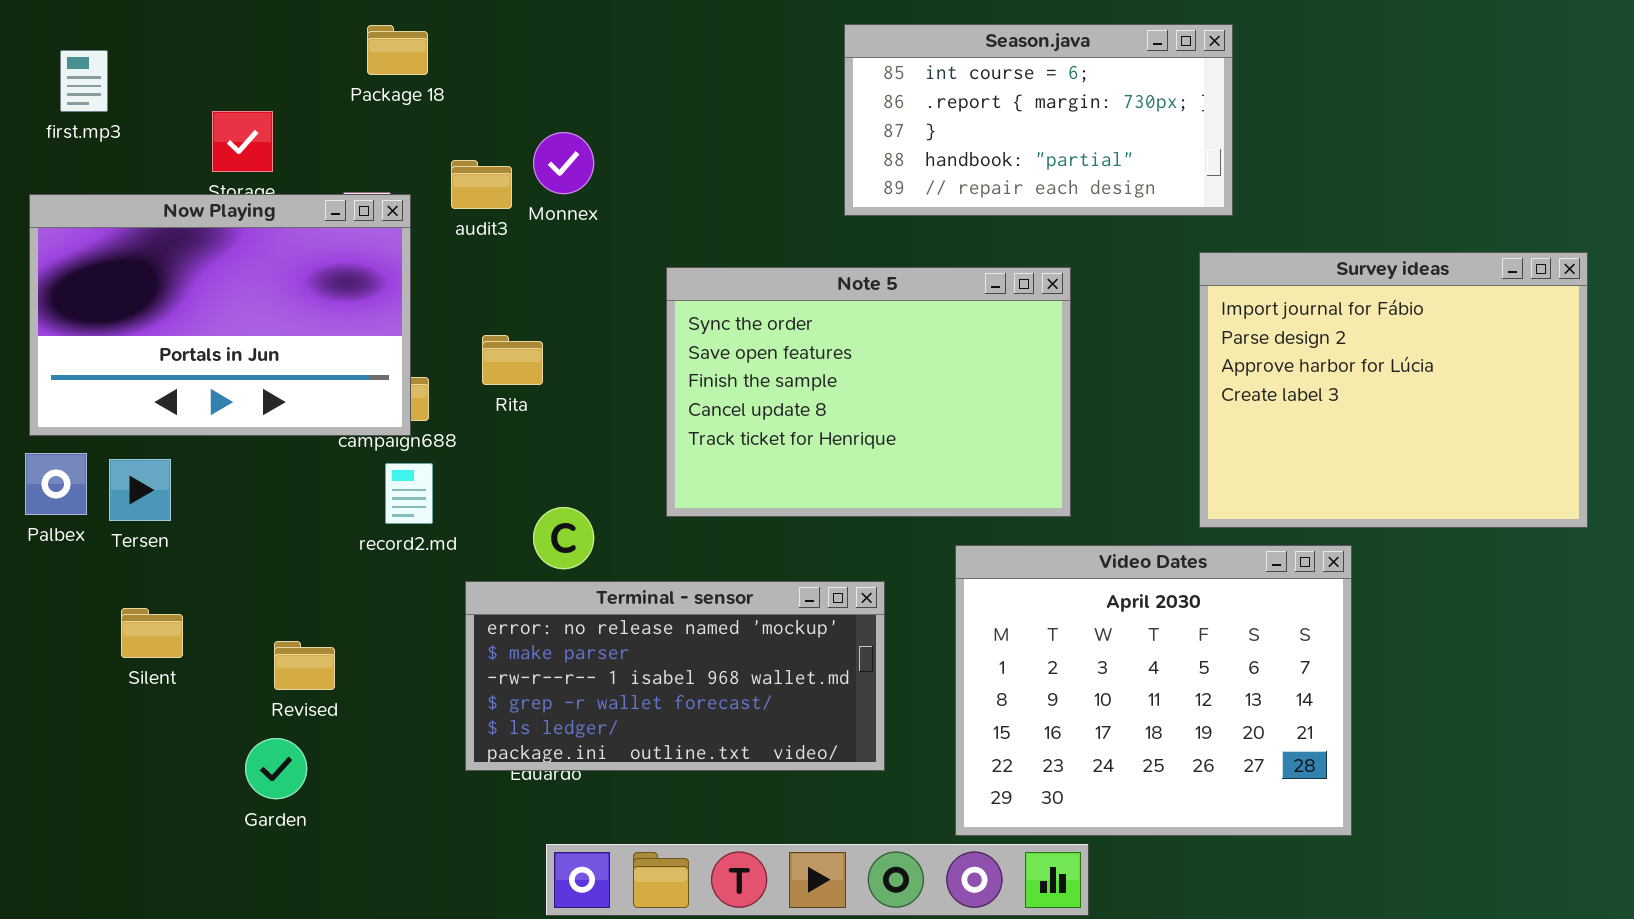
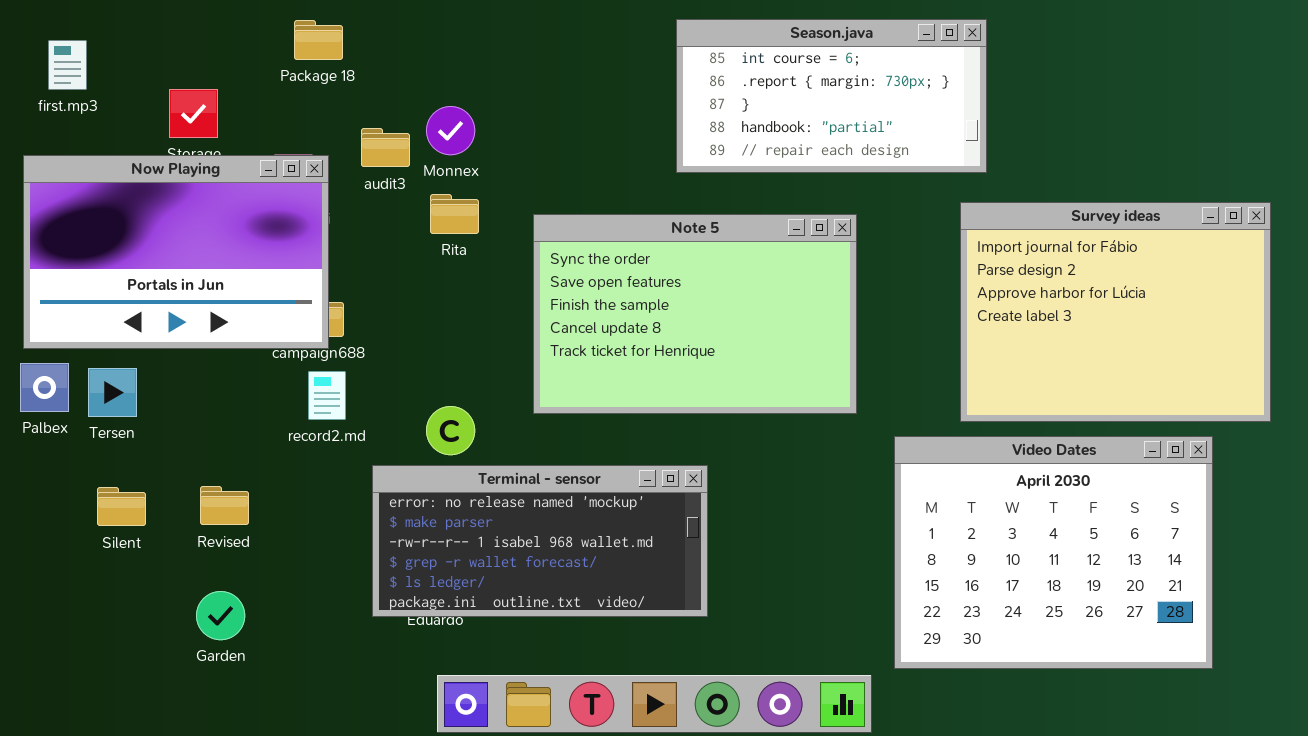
Rita: [482,335,543,385] -> [430,194,479,234], moved
Video Dates: [955,545,1352,836] -> [894,436,1213,669], moved
Revised: [274,641,335,690] -> [200,486,249,525], moved

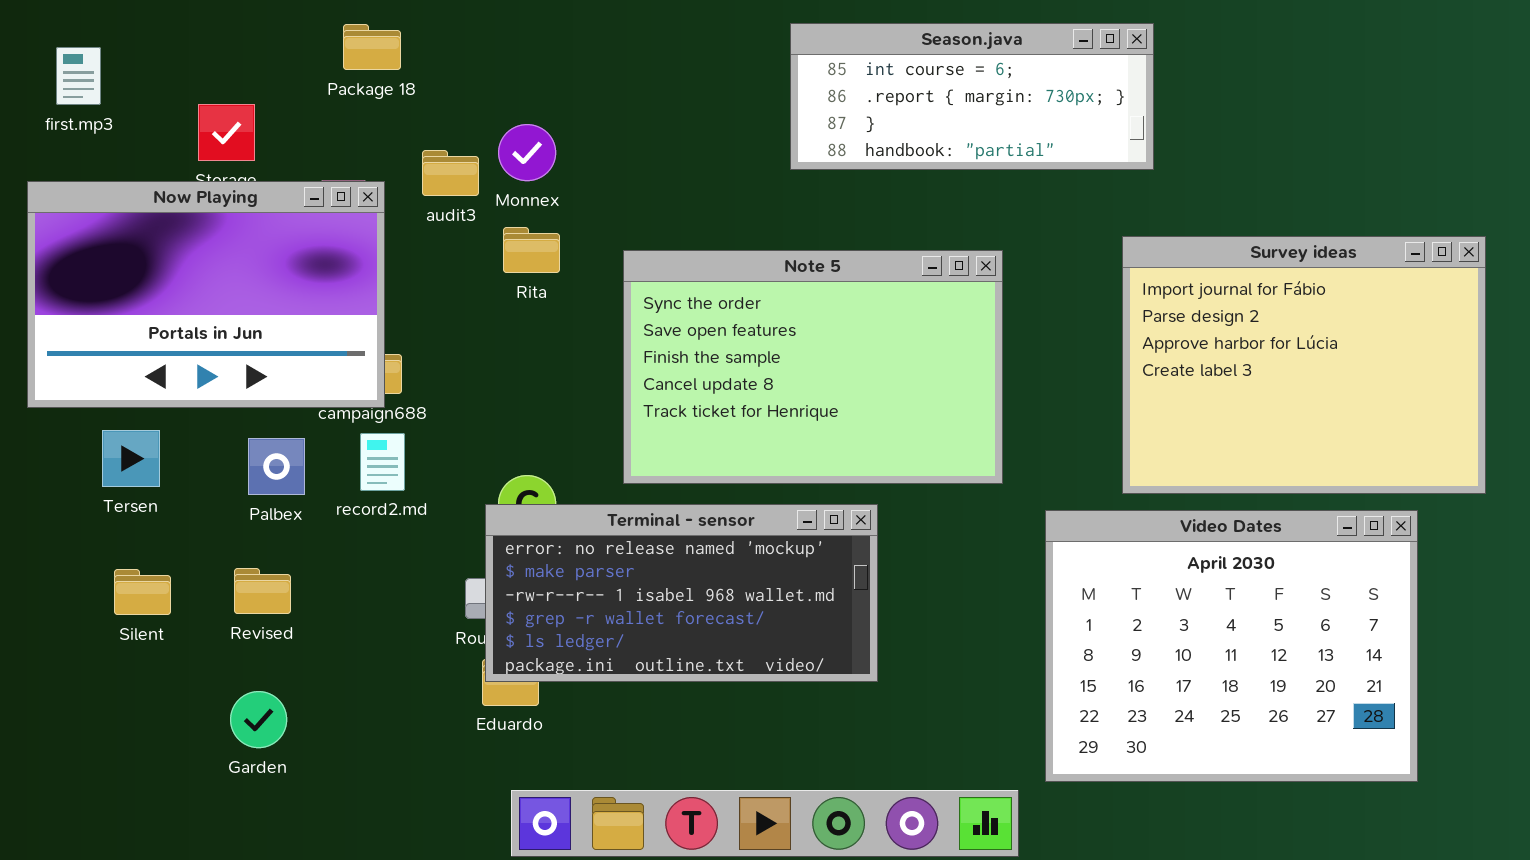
Season.java: [676,19,987,173] -> [790,23,1154,170], resized
Palbex: [20,363,69,412] -> [248,438,305,495], moved
Terminal - sensor: [372,465,708,617] -> [485,504,878,682], moved

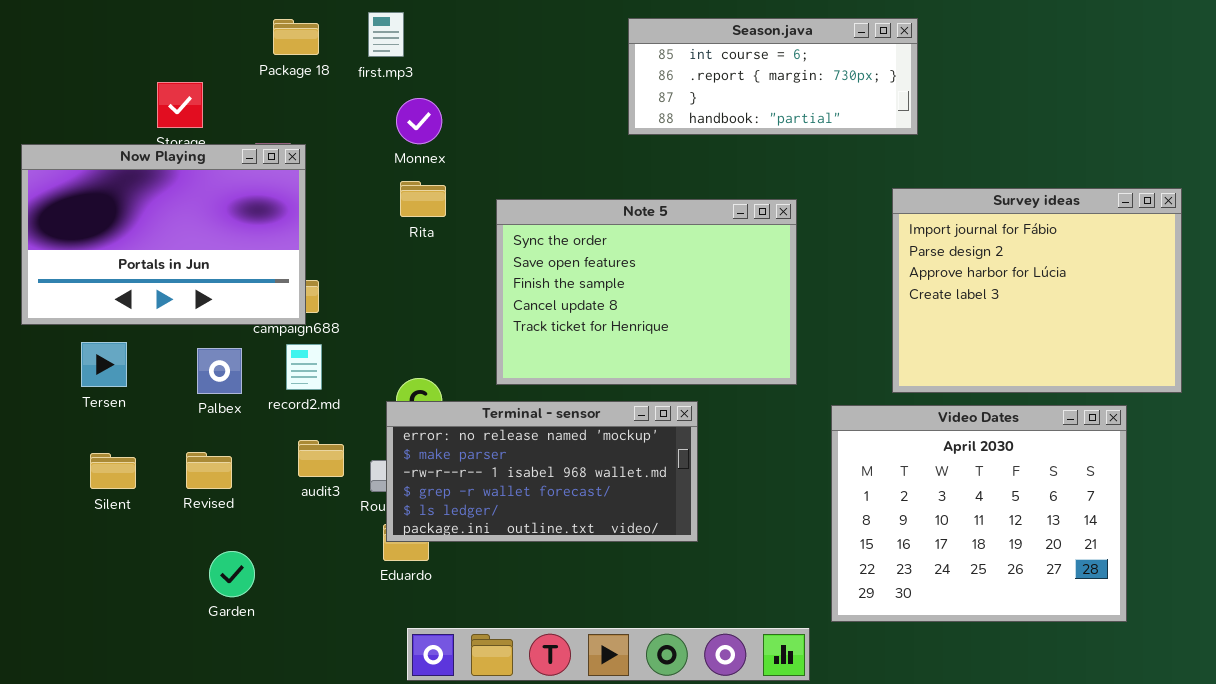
first.mp3: [56,47,101,105] -> [368,12,404,57], moved
audit3: [422,150,479,196] -> [298,440,344,477], moved
Garden: [230,691,287,748] -> [209,551,255,597], moved

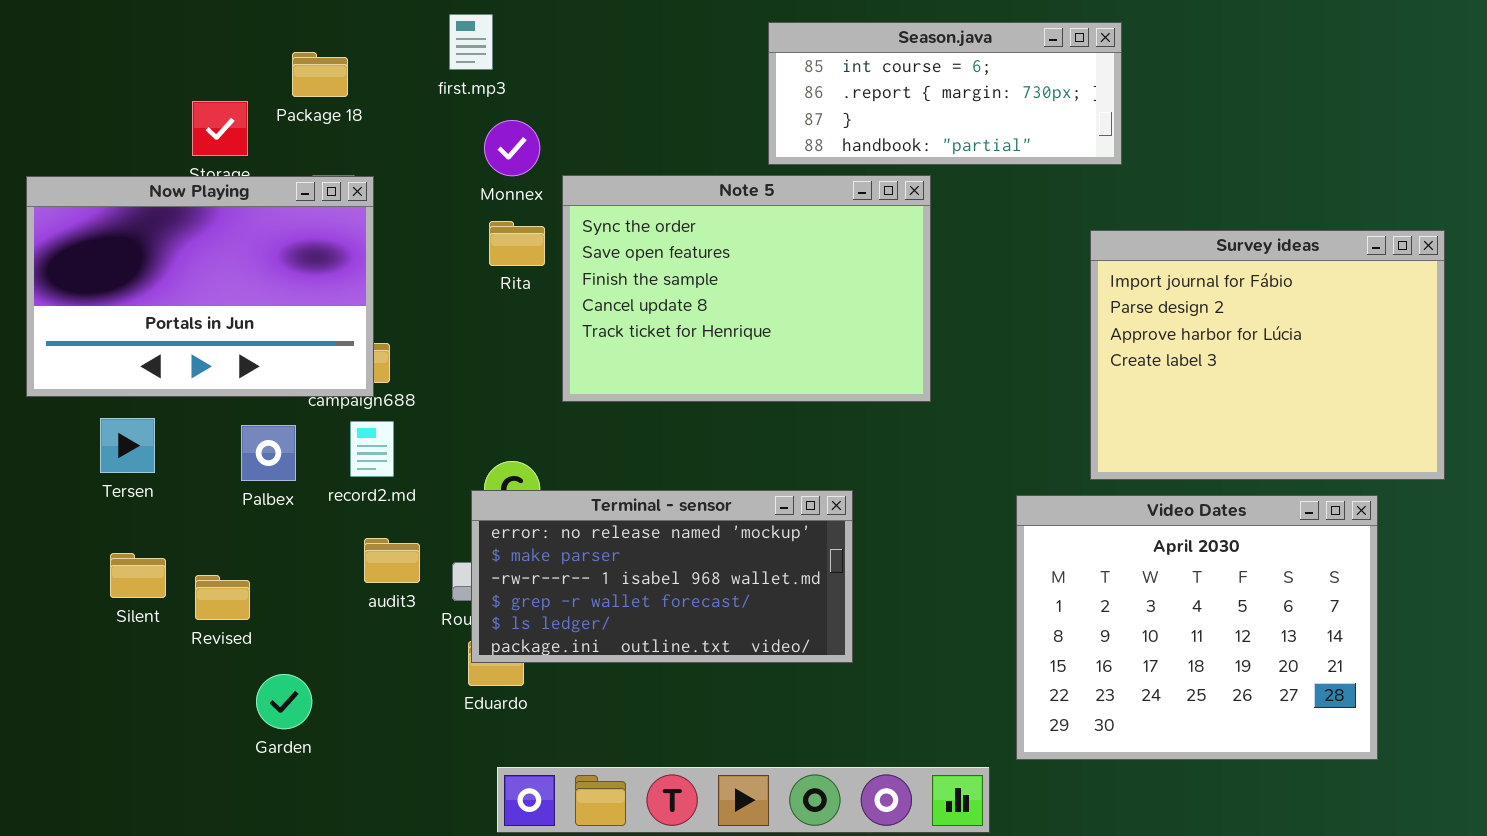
Package 18: [273,19,319,55] -> [292,52,348,97], moved
Note 5: [496,199,797,385] -> [562,175,931,402], moved
Revised: [186,452,232,489] -> [195,575,250,620], moved

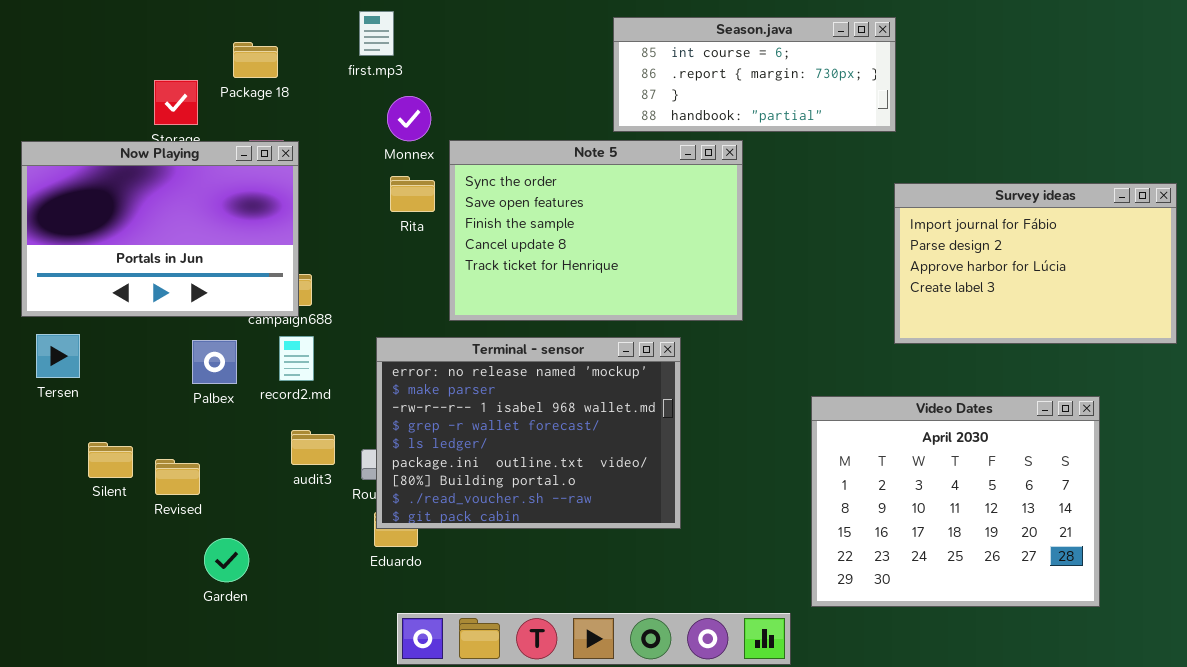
Survey ideas: [1090,230,1445,480] -> [894,183,1177,344], moved, resized
Tersen: [100,418,155,473] -> [36,334,80,378], moved
Terminal - sensor: [471,490,853,663] -> [376,337,681,529], resized

